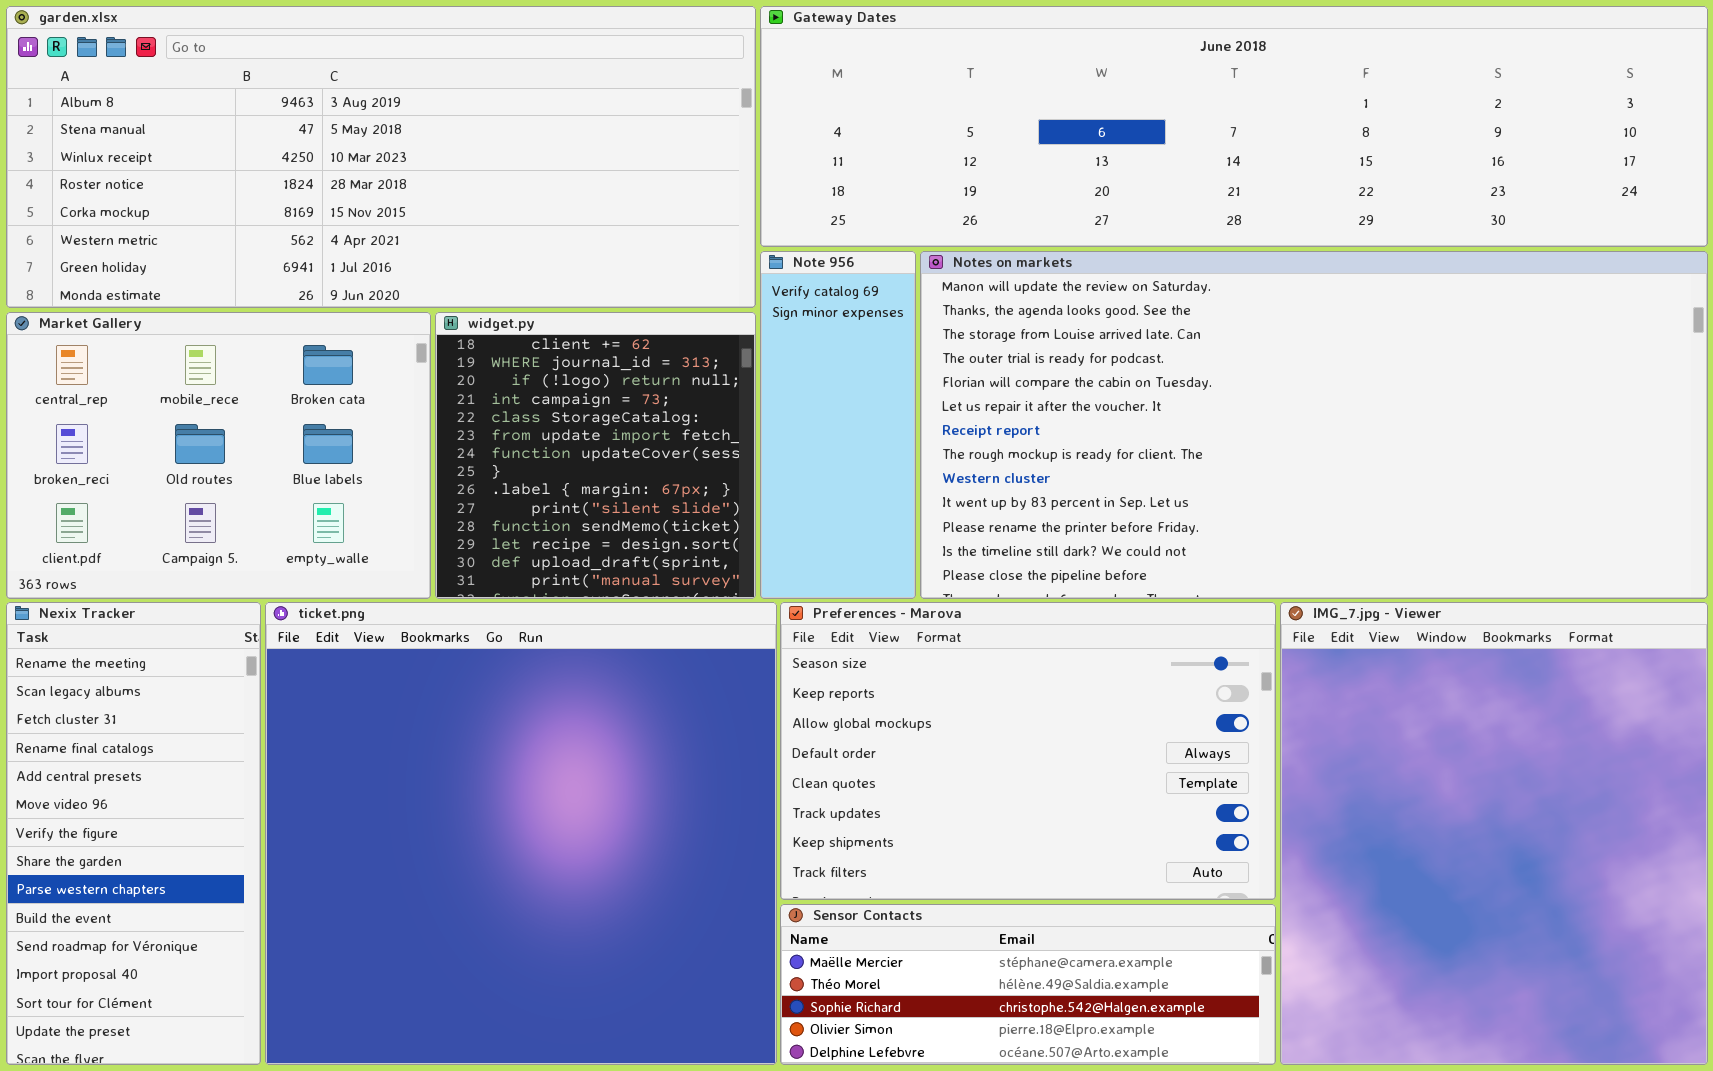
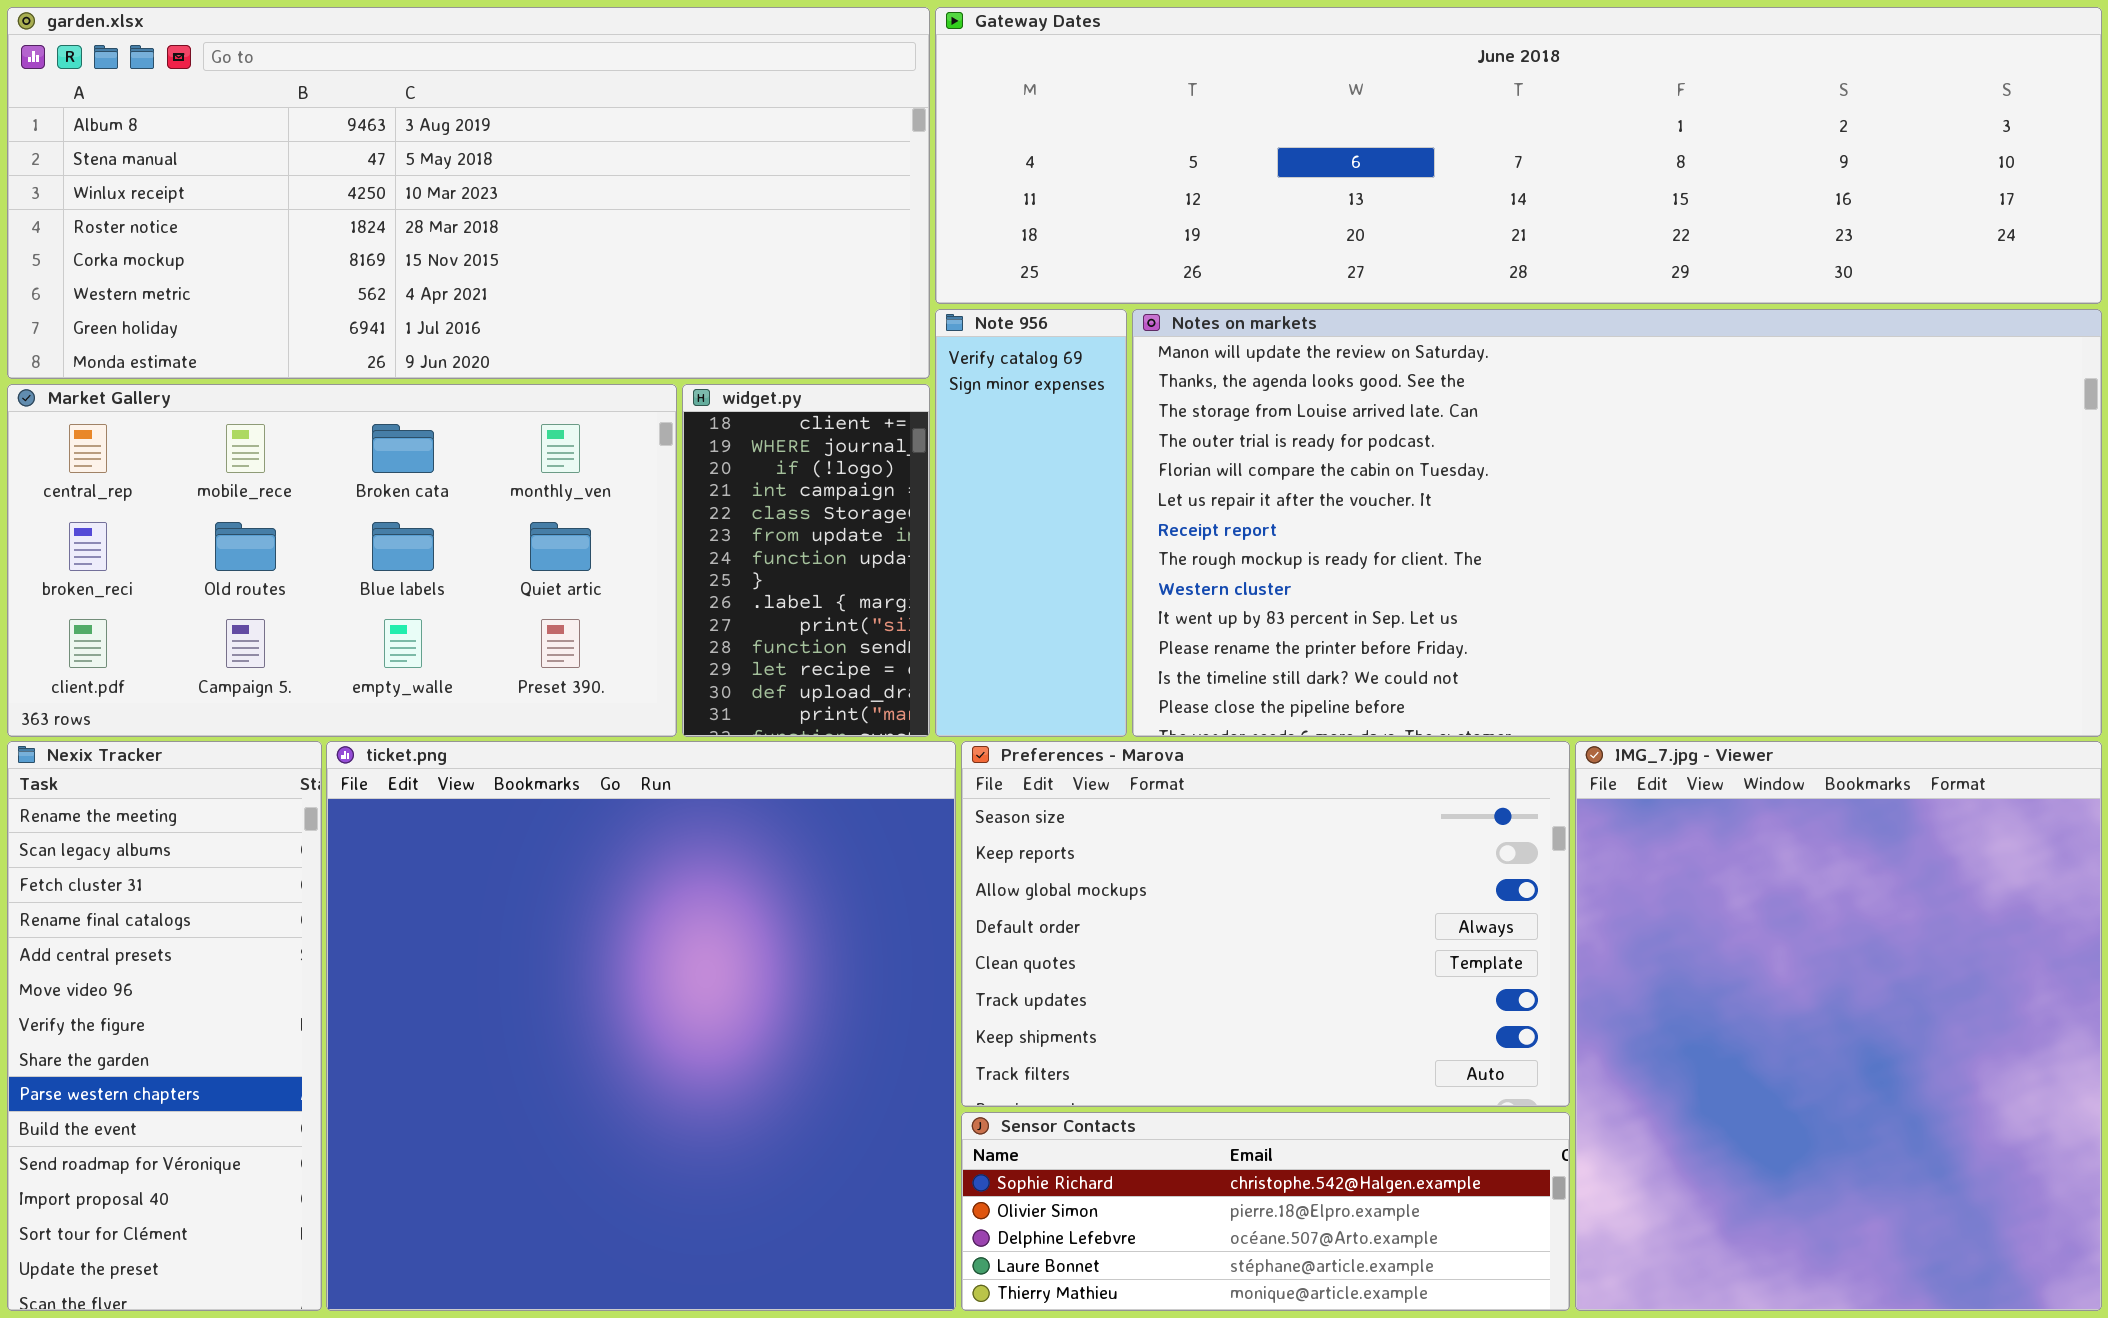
Market Gallery: [6,312,431,599] -> [7,384,677,737], resized
widget.py: [435,312,756,599] -> [682,384,930,737], resized
Sensor Contacts: [780,904,1276,1065] -> [961,1112,1570,1311], scrolled down 2 rows

